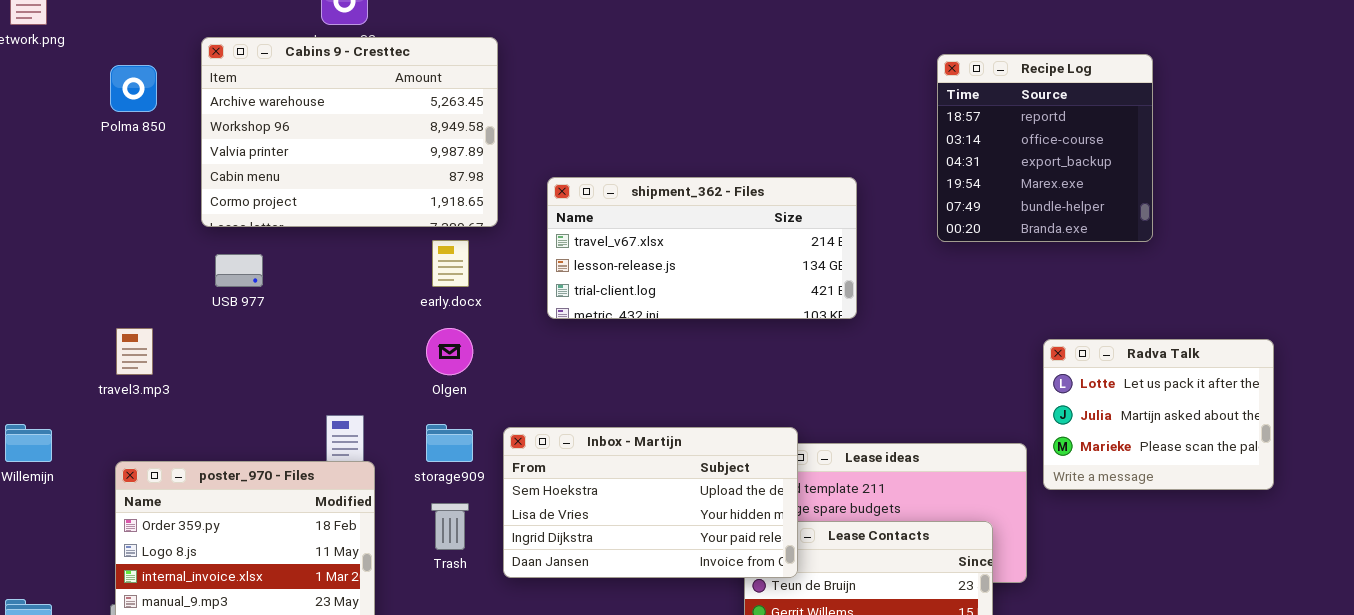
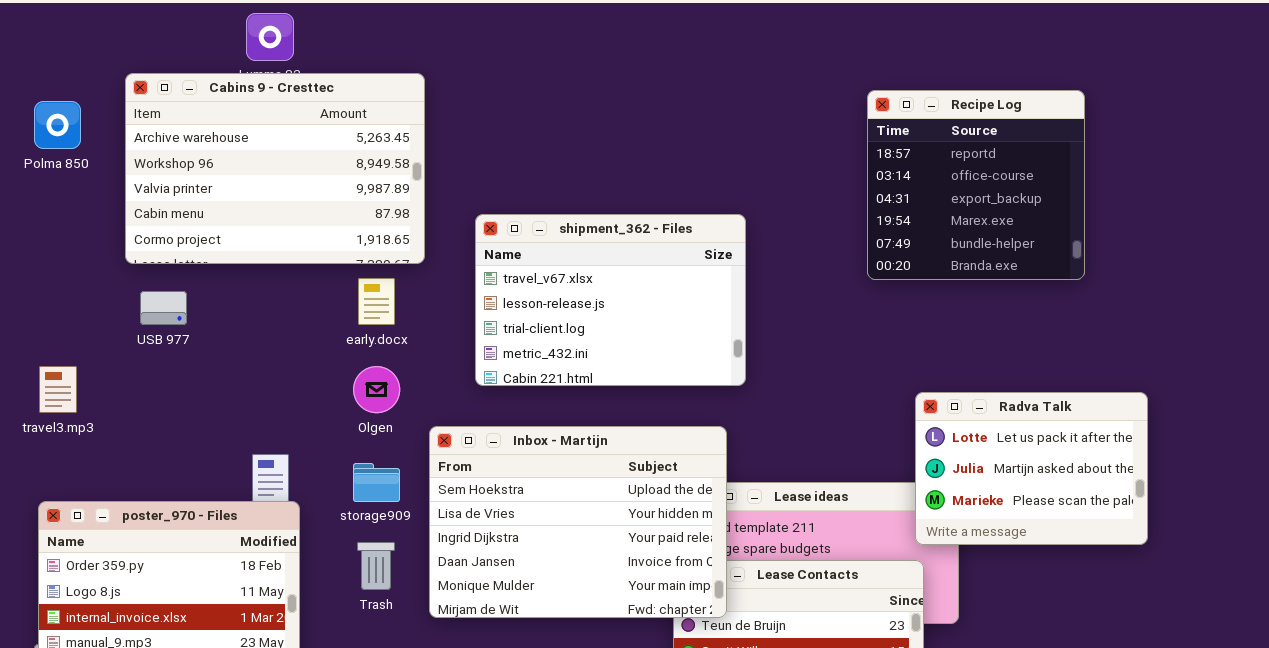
shipment_362 - Files: [547,177,857,319] -> [475,214,746,386], resized
Radva Talk: [1043,339,1274,490] -> [915,392,1148,545], moved
Inbox - Martijn: [503,427,798,578] -> [429,426,727,618], resized

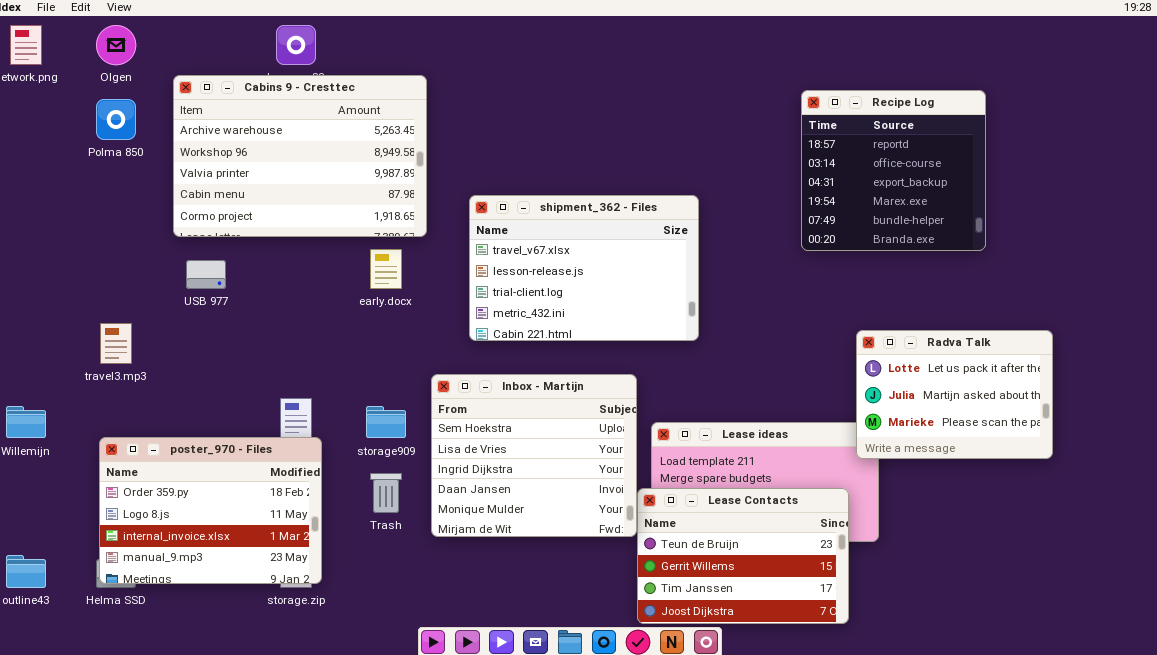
Olgen: [353,366,400,413] -> [96,25,136,65], moved
Radva Talk: [915,392,1148,545] -> [856,330,1053,459], moved
Inbox - Martijn: [429,426,727,618] -> [431,374,637,537], resized

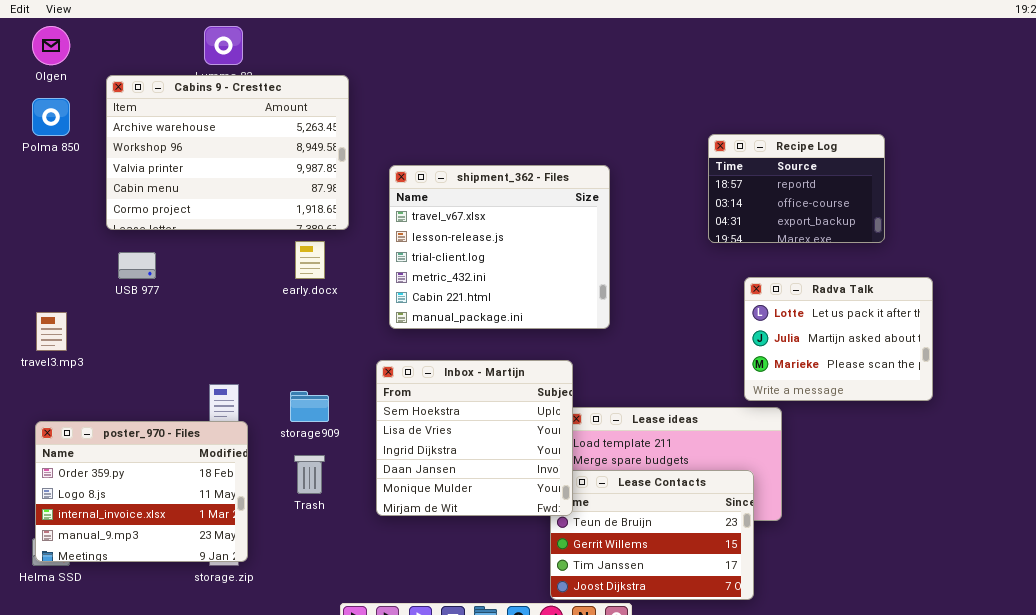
Recipe Log: [801,90,986,251] -> [708,134,885,243], resized
shipment_362 - Files: [469,195,699,341] -> [389,165,610,329], resized
Radva Talk: [856,330,1053,459] -> [744,277,933,401], moved
Inbox - Martijn: [431,374,637,537] -> [376,360,573,516], moved

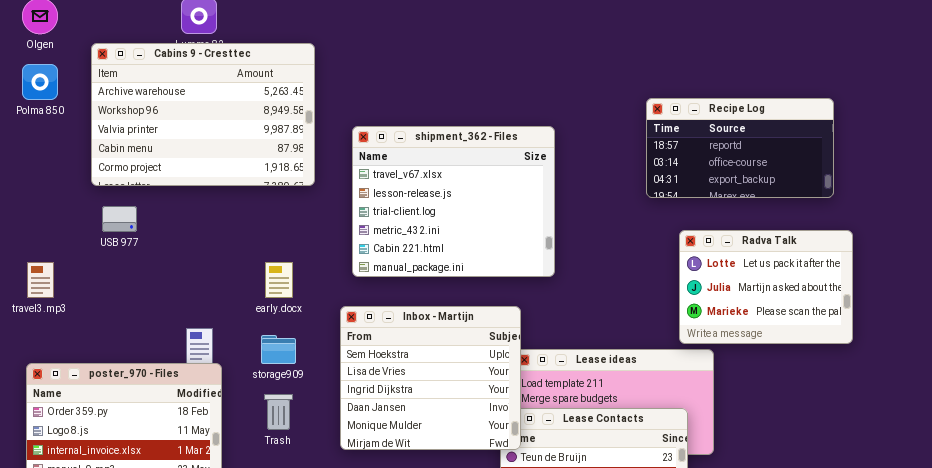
Recipe Log: [708,134,885,243] -> [646,98,834,198], resized
early.docx: [295,241,325,279] -> [265,262,293,298], moved

